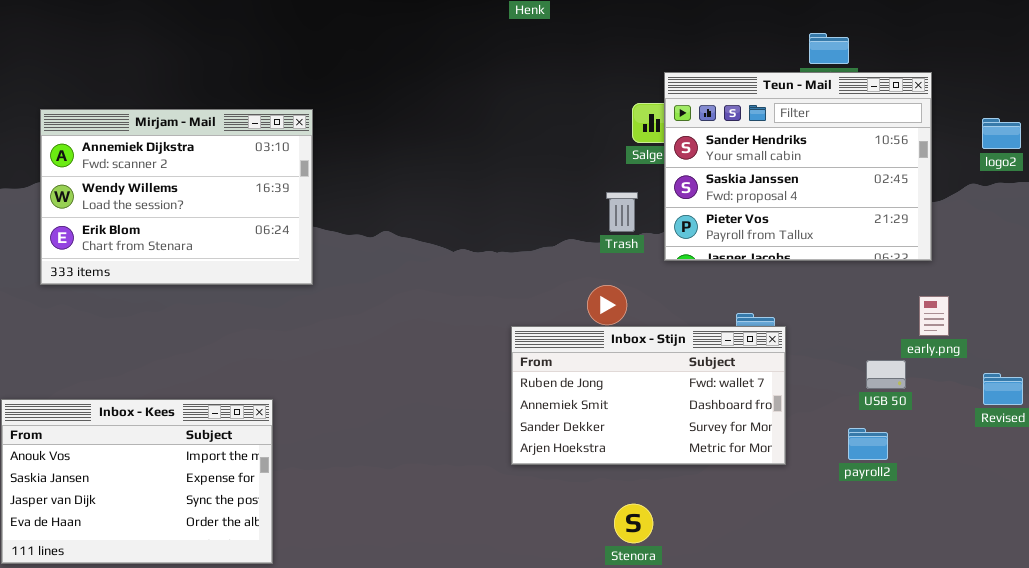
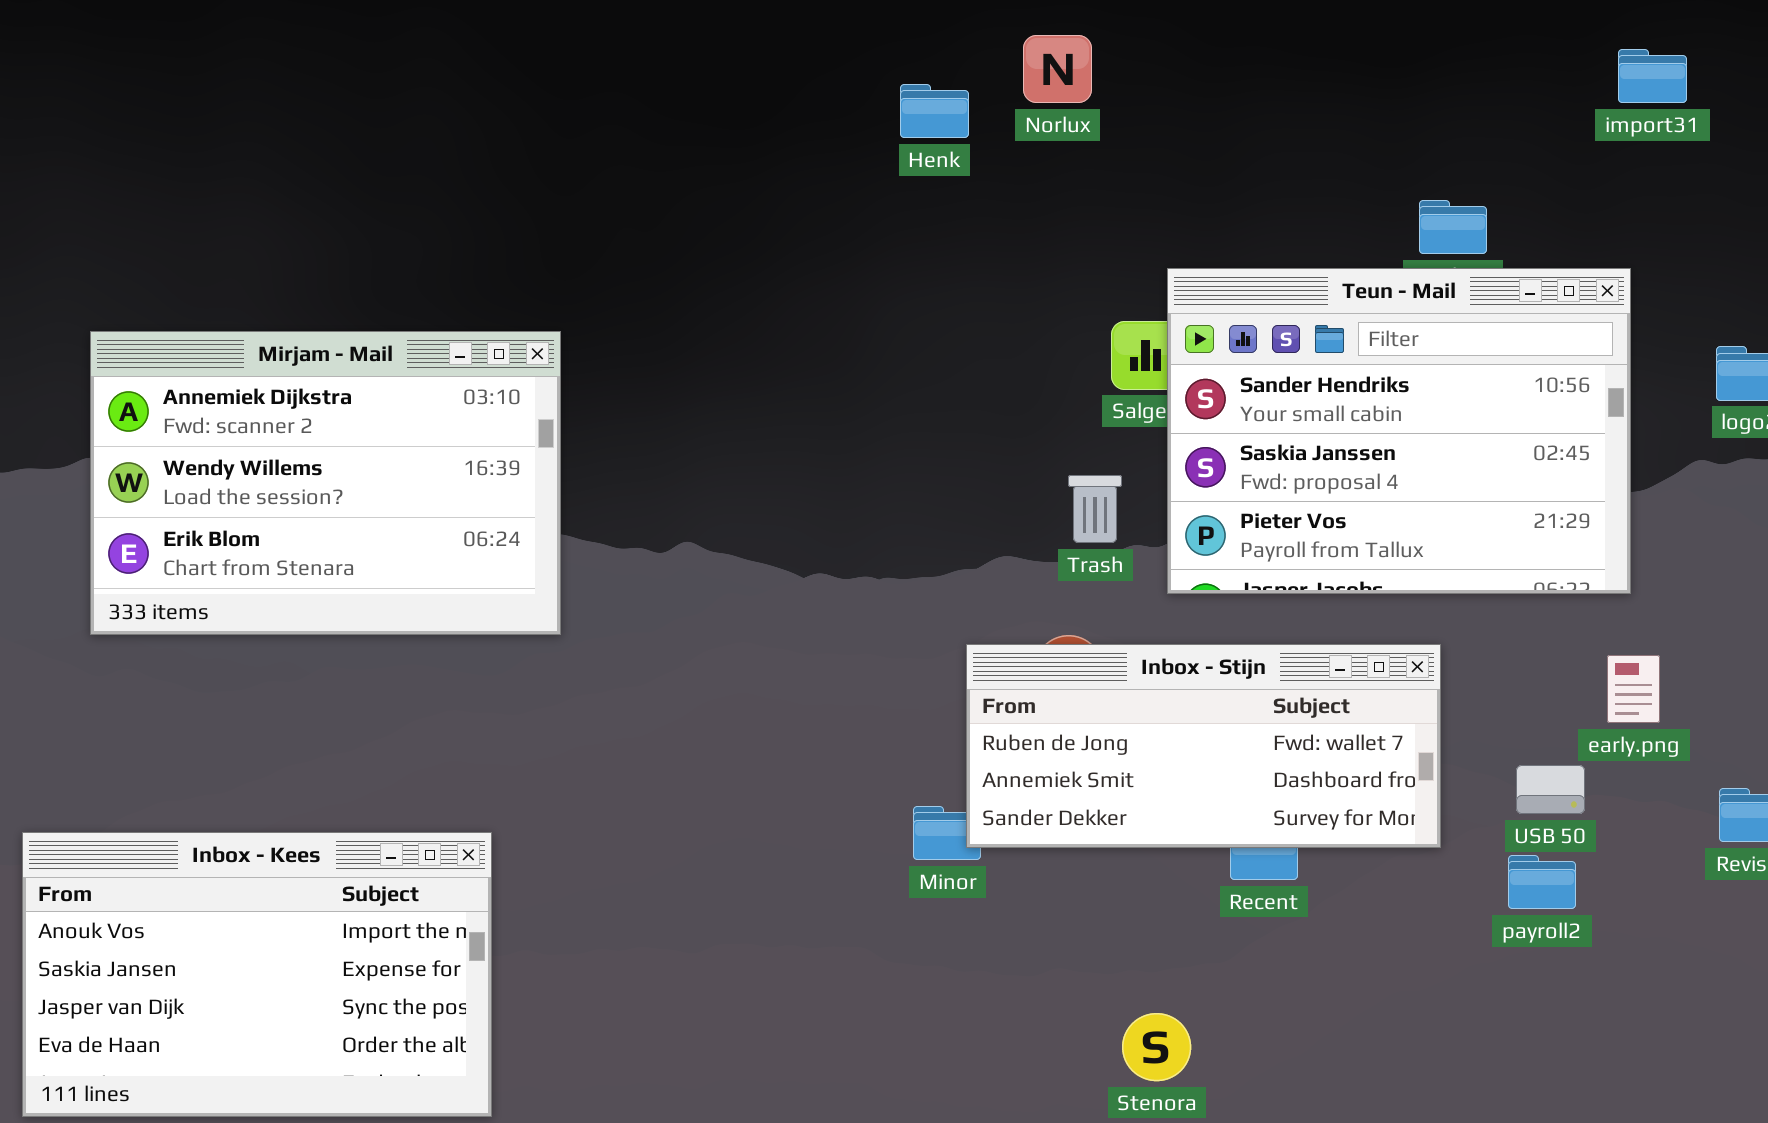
Inbox - Stijn: [511,326,786,465] -> [966,644,1441,848], moved, resized
payroll2: [848,428,888,460] -> [1508,855,1576,909], moved
Stenora: [614,504,653,543] -> [1122,1013,1191,1081], moved

